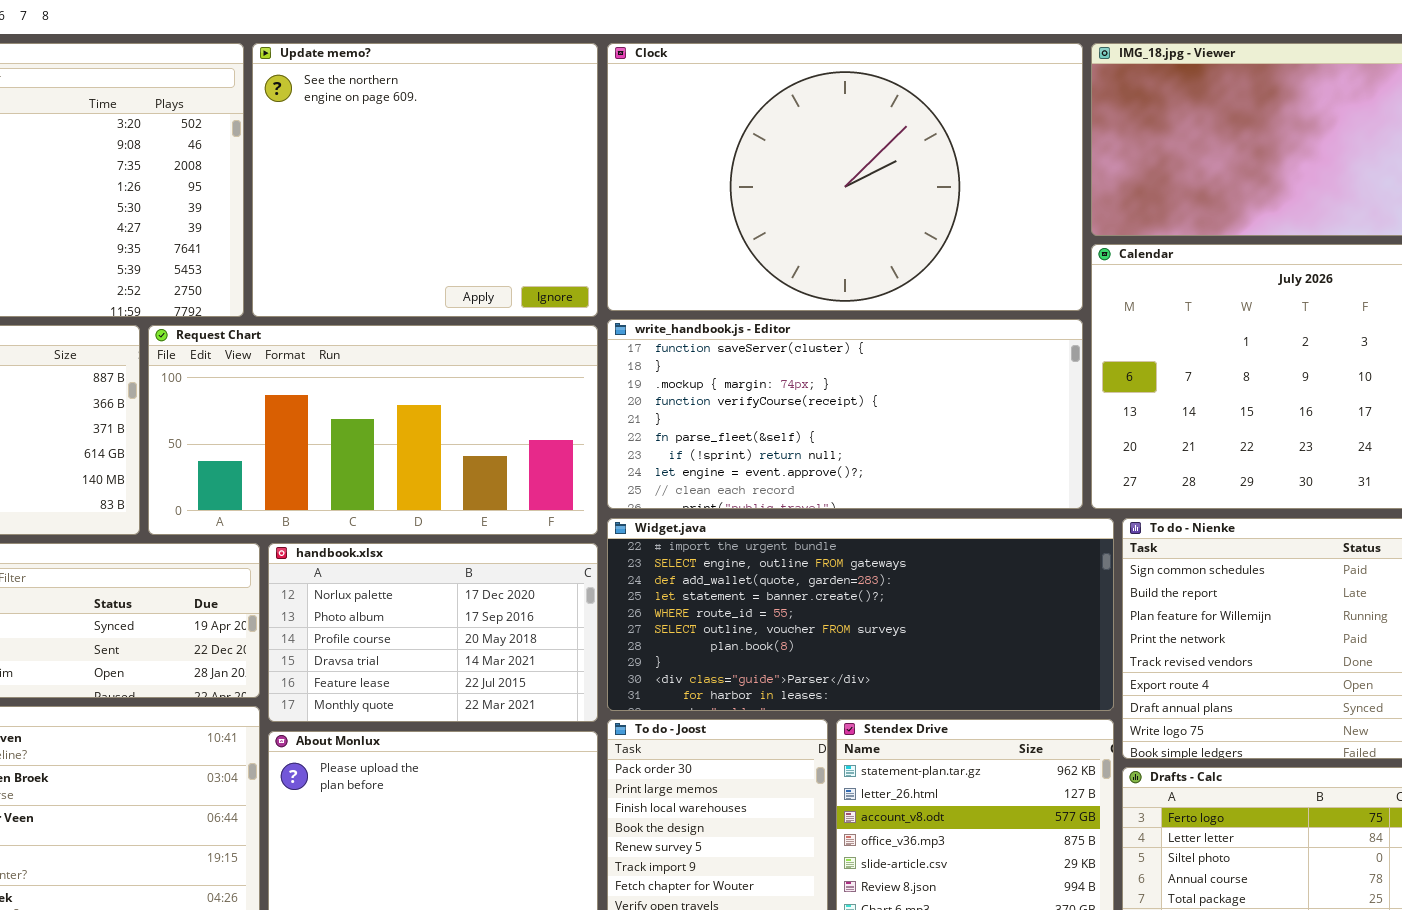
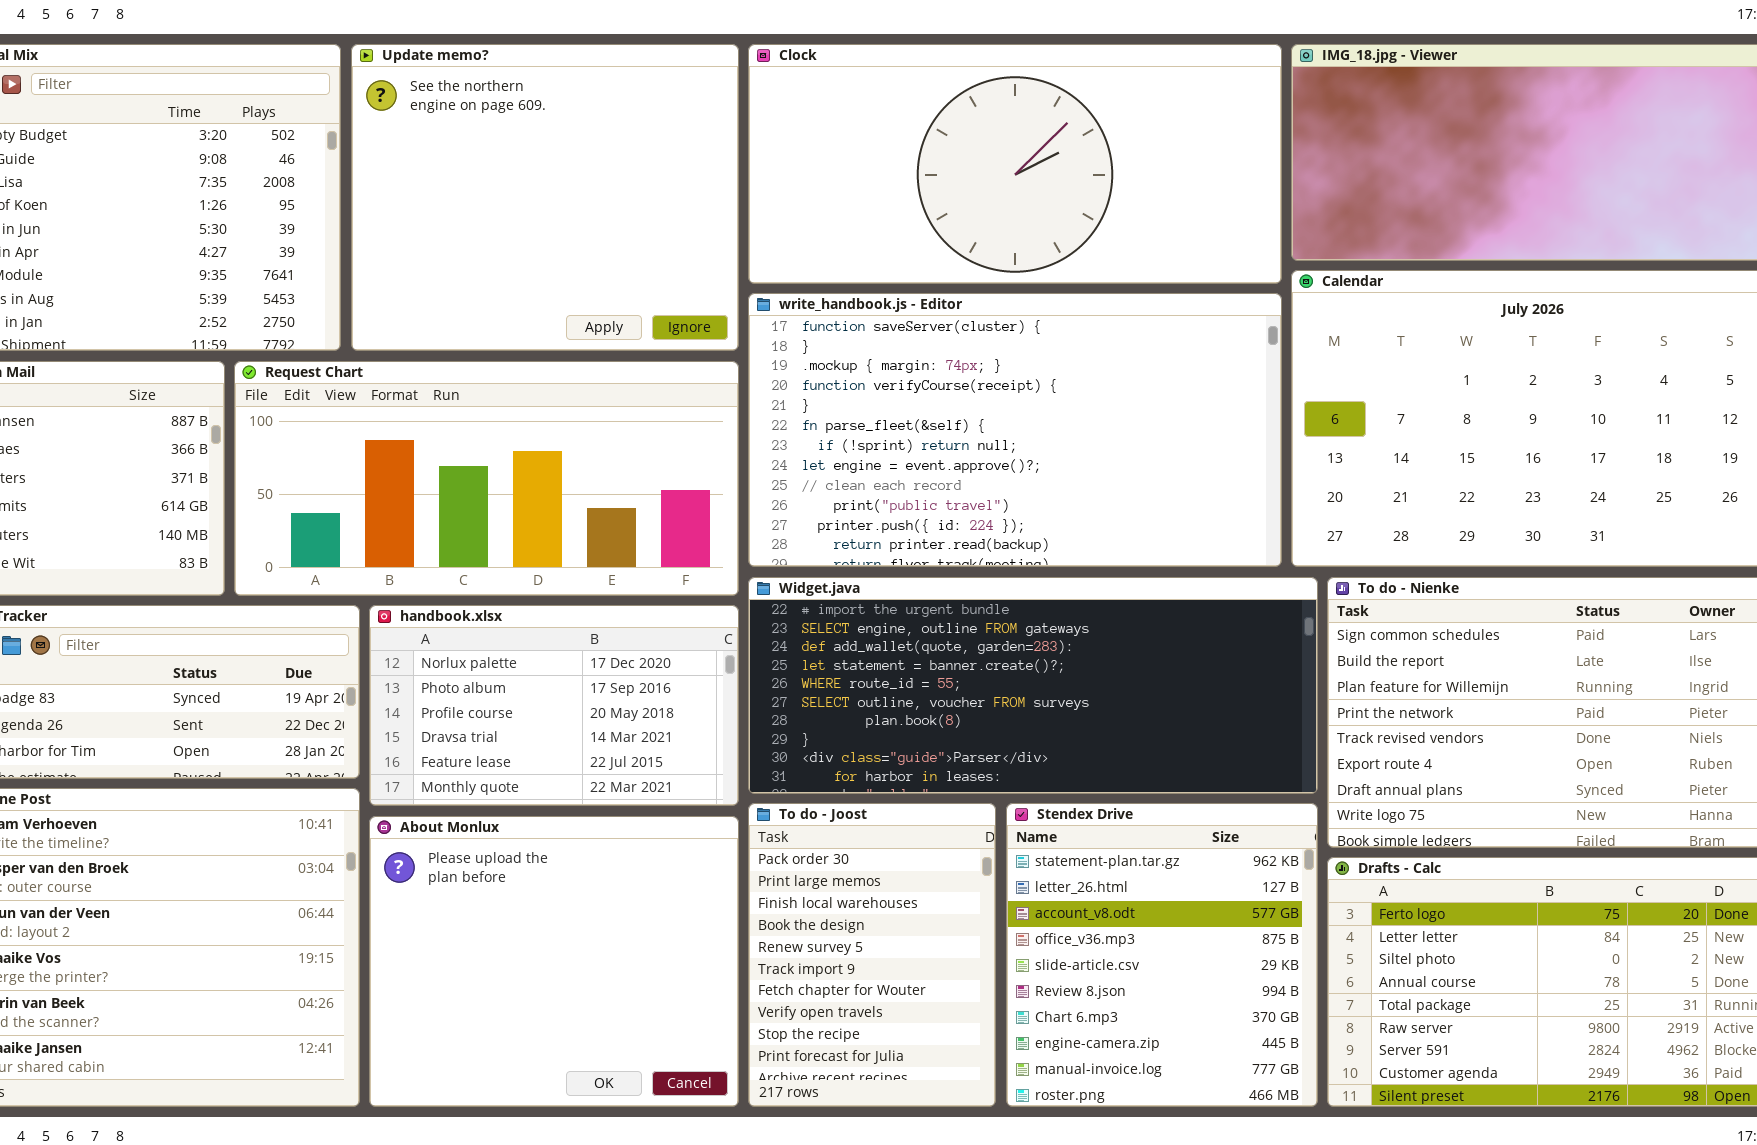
Clock: [607,43,1083,311] -> [748,44,1282,284], resized
write_handbook.js - Editor: [607,319,1083,509] -> [748,293,1282,567], resized

